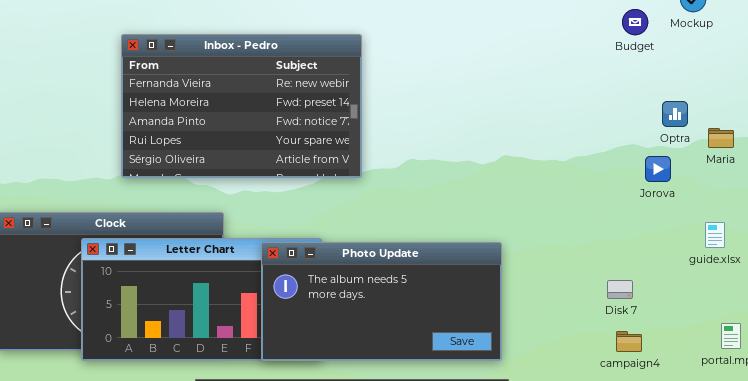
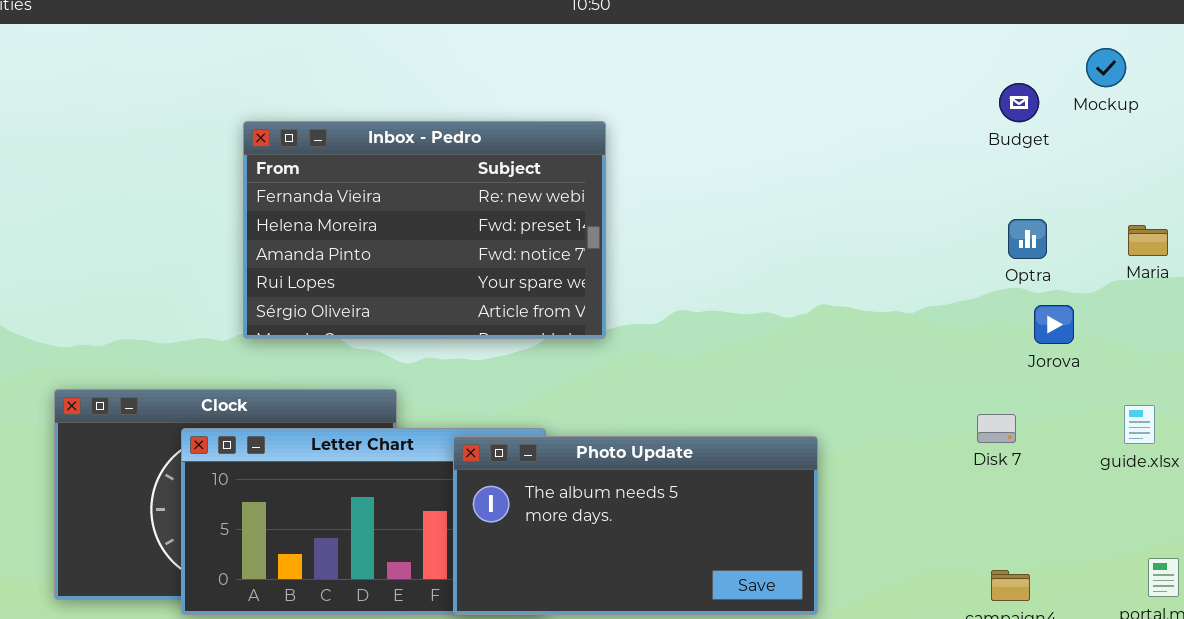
Optra: [662,101,688,127] -> [1008,219,1047,259], moved
Maria: [708,128,734,148] -> [1128,225,1168,256], moved
Disk 7: [607,280,633,299] -> [977,414,1016,443], moved

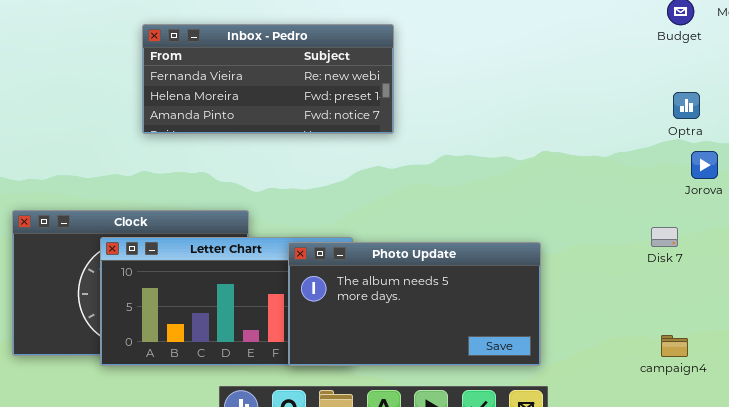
Inbox - Pedro: [243,121,606,339] -> [142,24,394,134], resized

